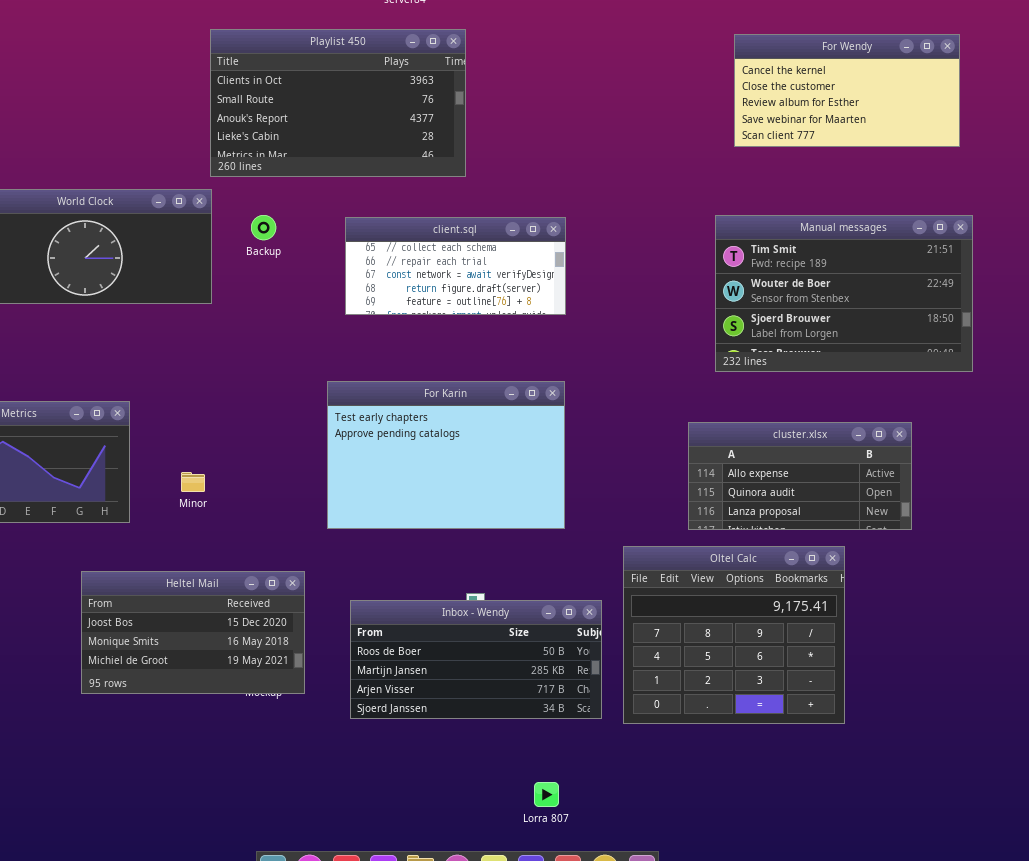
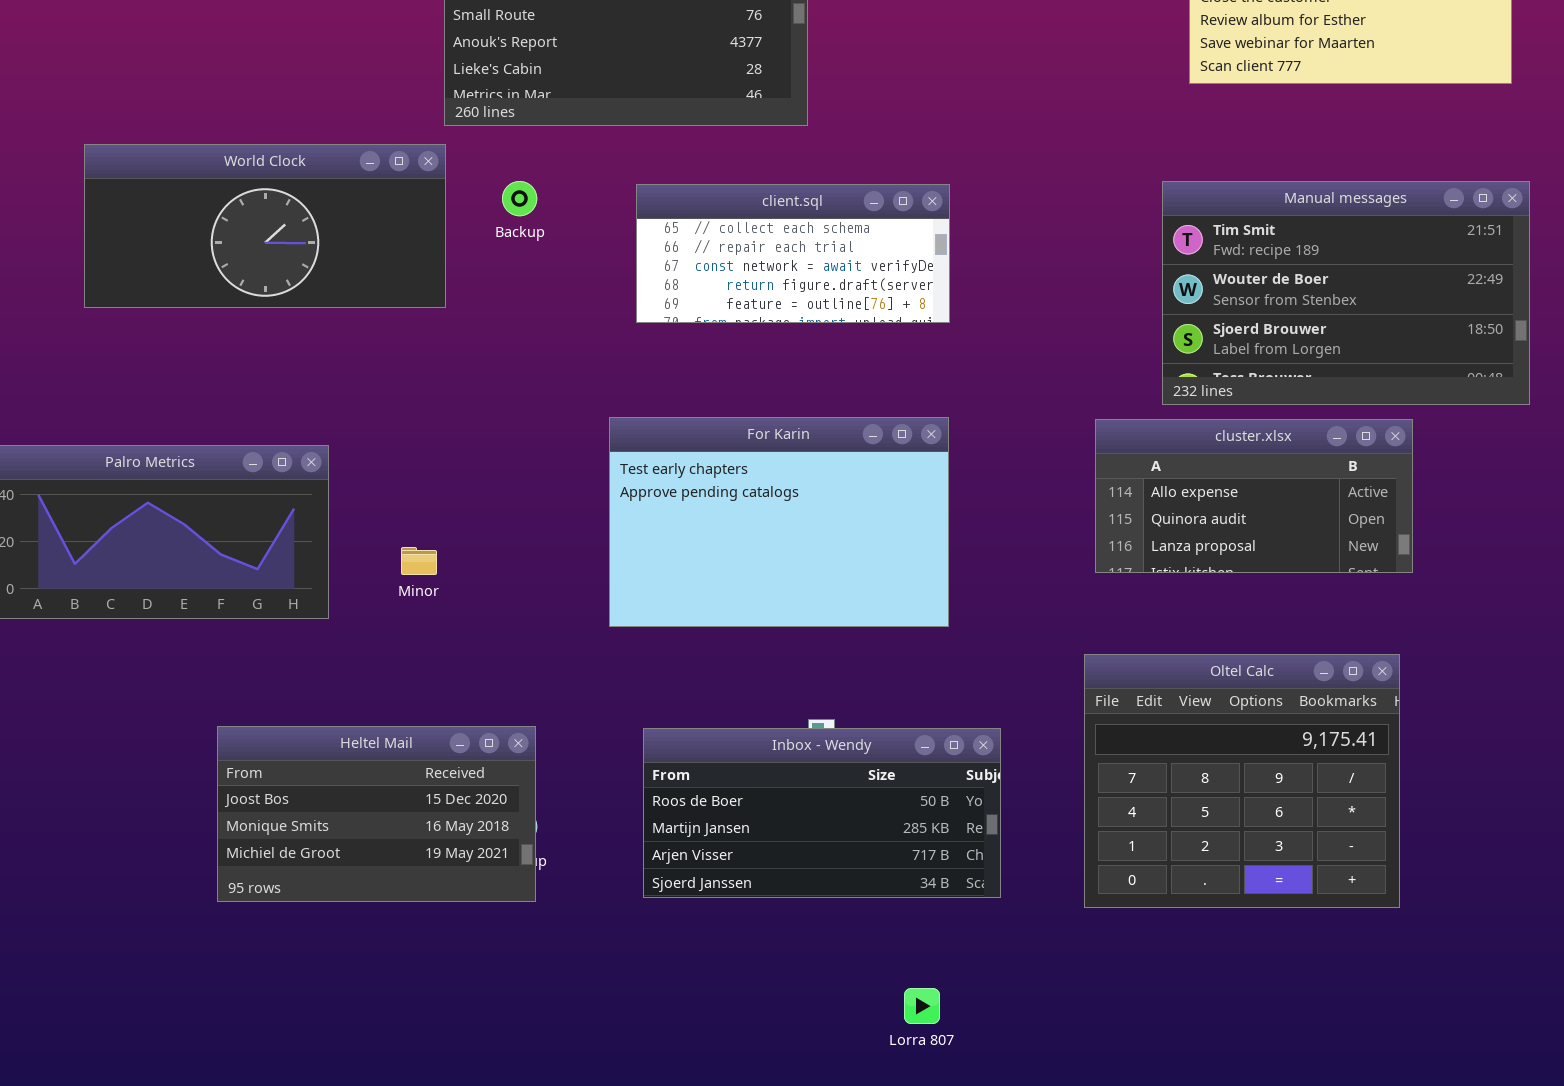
cluster.xlsx: [688,422,912,530] -> [1095,419,1413,573], moved
Oltel Calc: [623,546,845,724] -> [1084,654,1400,908], moved
Heltel Mail: [81,571,305,694] -> [217,726,536,902], moved

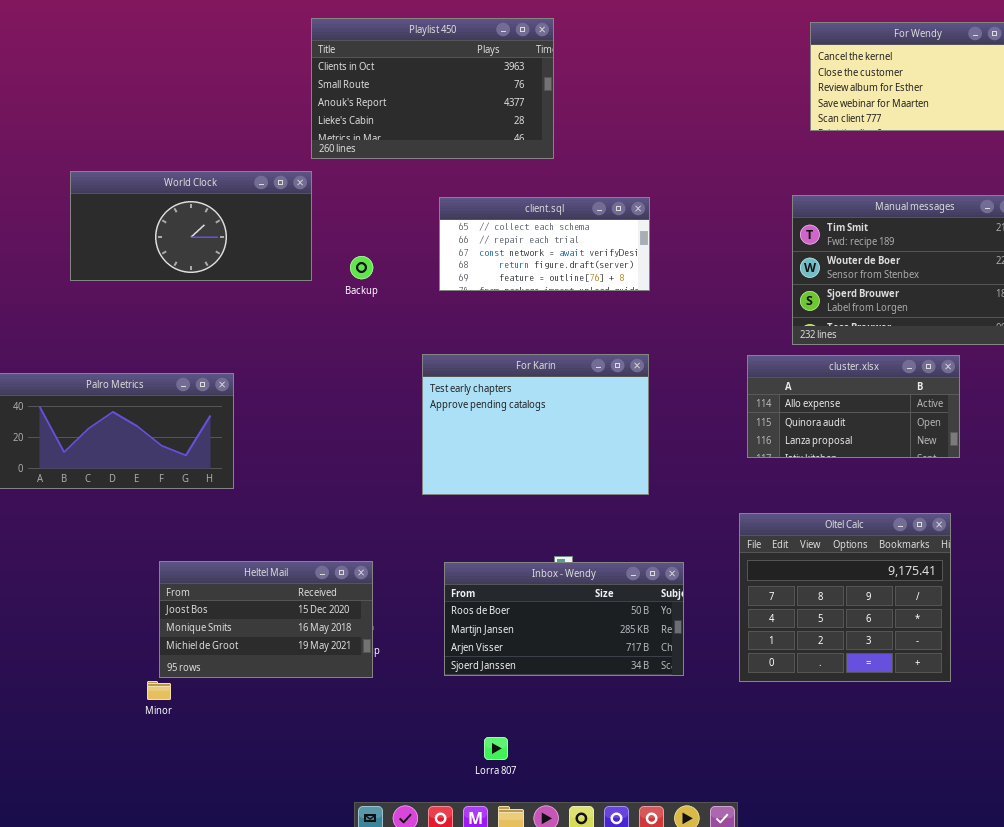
Backup: [502,181,537,216] -> [350,256,373,279], moved
Minor: [401,547,437,575] -> [147,681,171,700], moved
Lorra 807: [904,988,940,1024] -> [484,737,508,760], moved

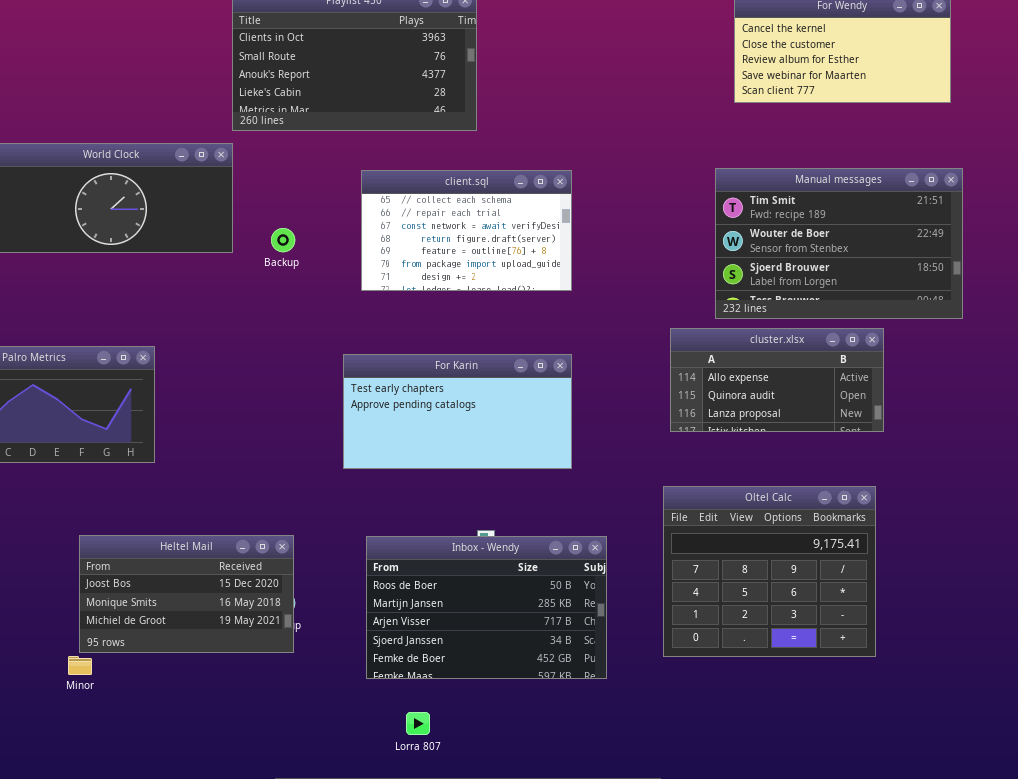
client.sql: [439,197,650,291] -> [361,170,572,291], resized
For Karin: [422,354,649,495] -> [343,354,572,469], resized
Inbox - Wendy: [444,562,684,676] -> [366,536,607,679], resized

